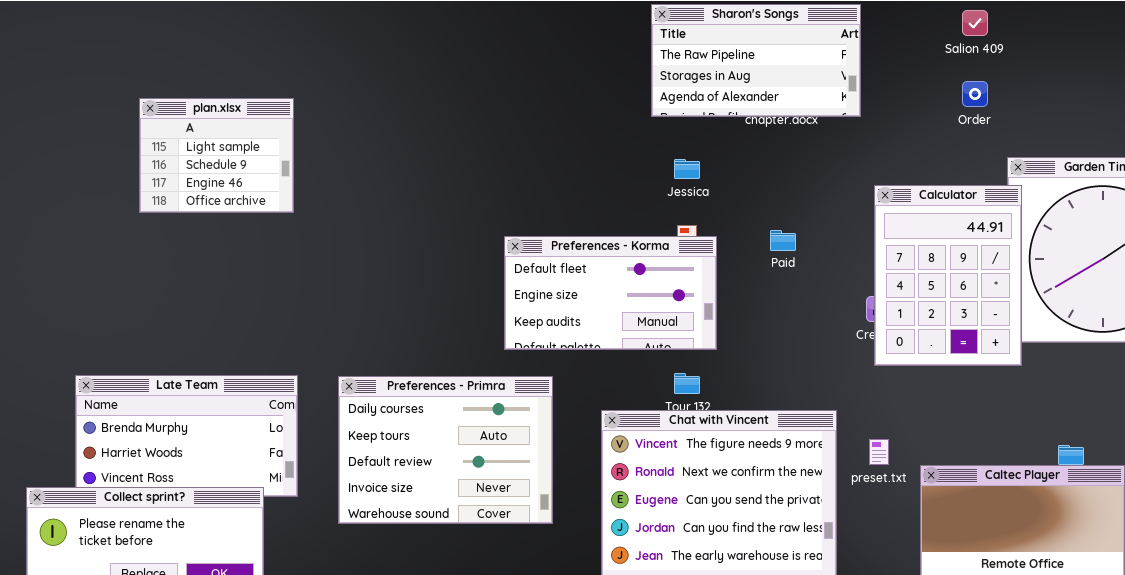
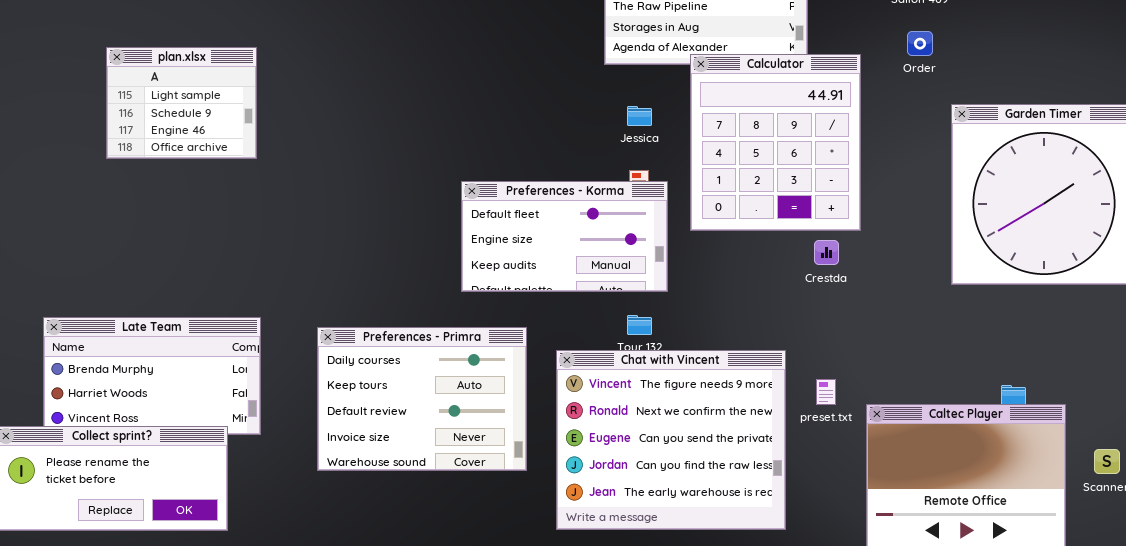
Calculator: [874,185,1022,366] -> [690,54,861,231], moved, resized
Preferences - Primra: [338,376,553,524] -> [317,327,527,471], moved

